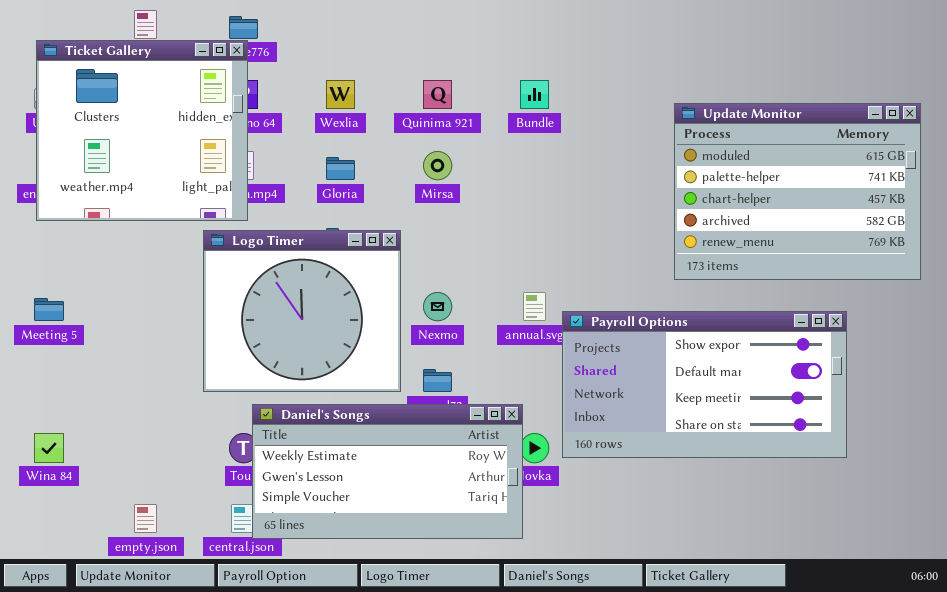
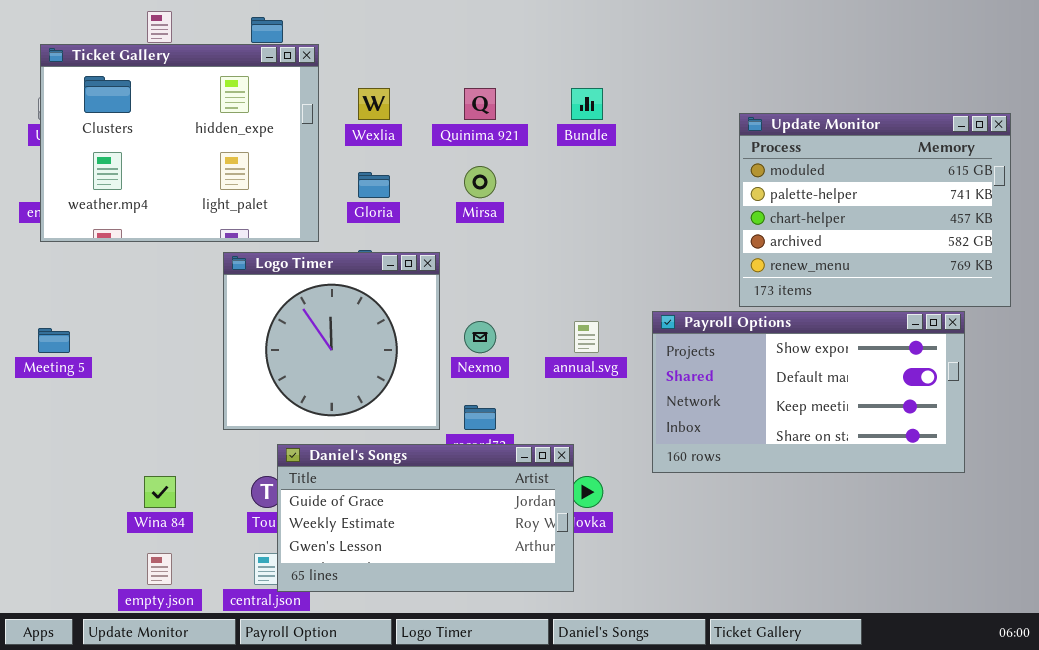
Ticket Gallery: [36,40,248,221] -> [40,44,319,242], resized
Payroll Options: [562,311,847,458] -> [652,311,965,473], moved
Daniel's Songs: [252,404,523,539] -> [277,444,574,592], scrolled up 1 row
Wina 84: [34,433,64,463] -> [144,476,176,508], moved

